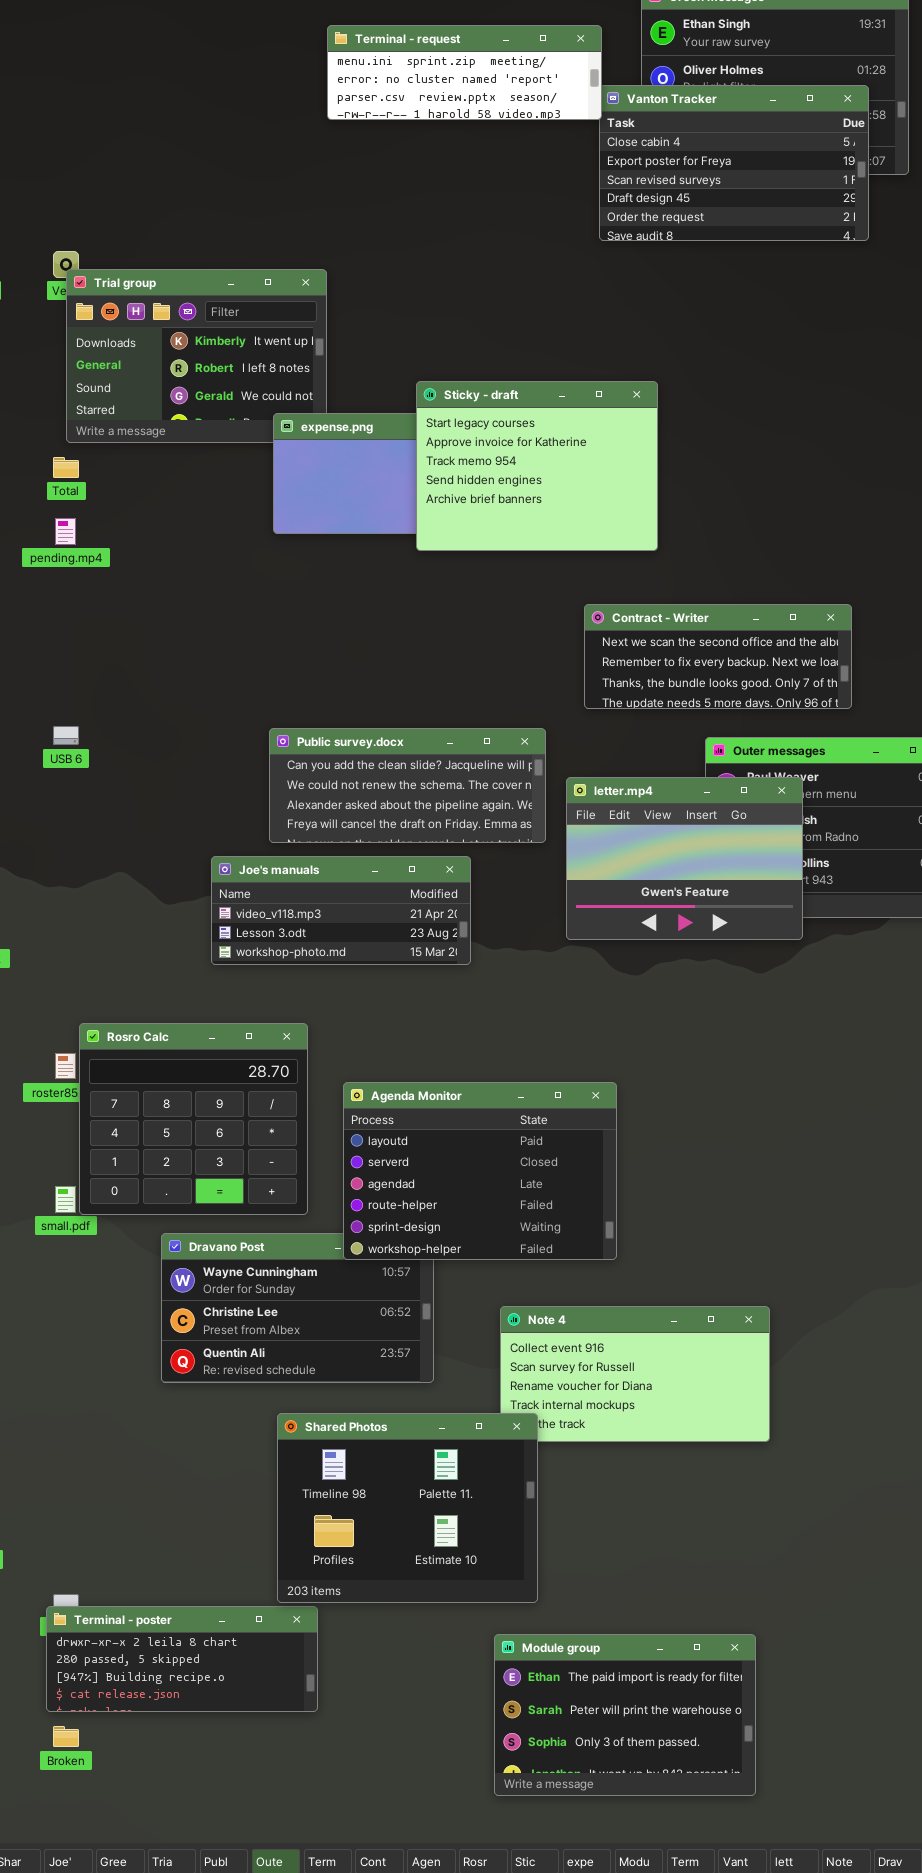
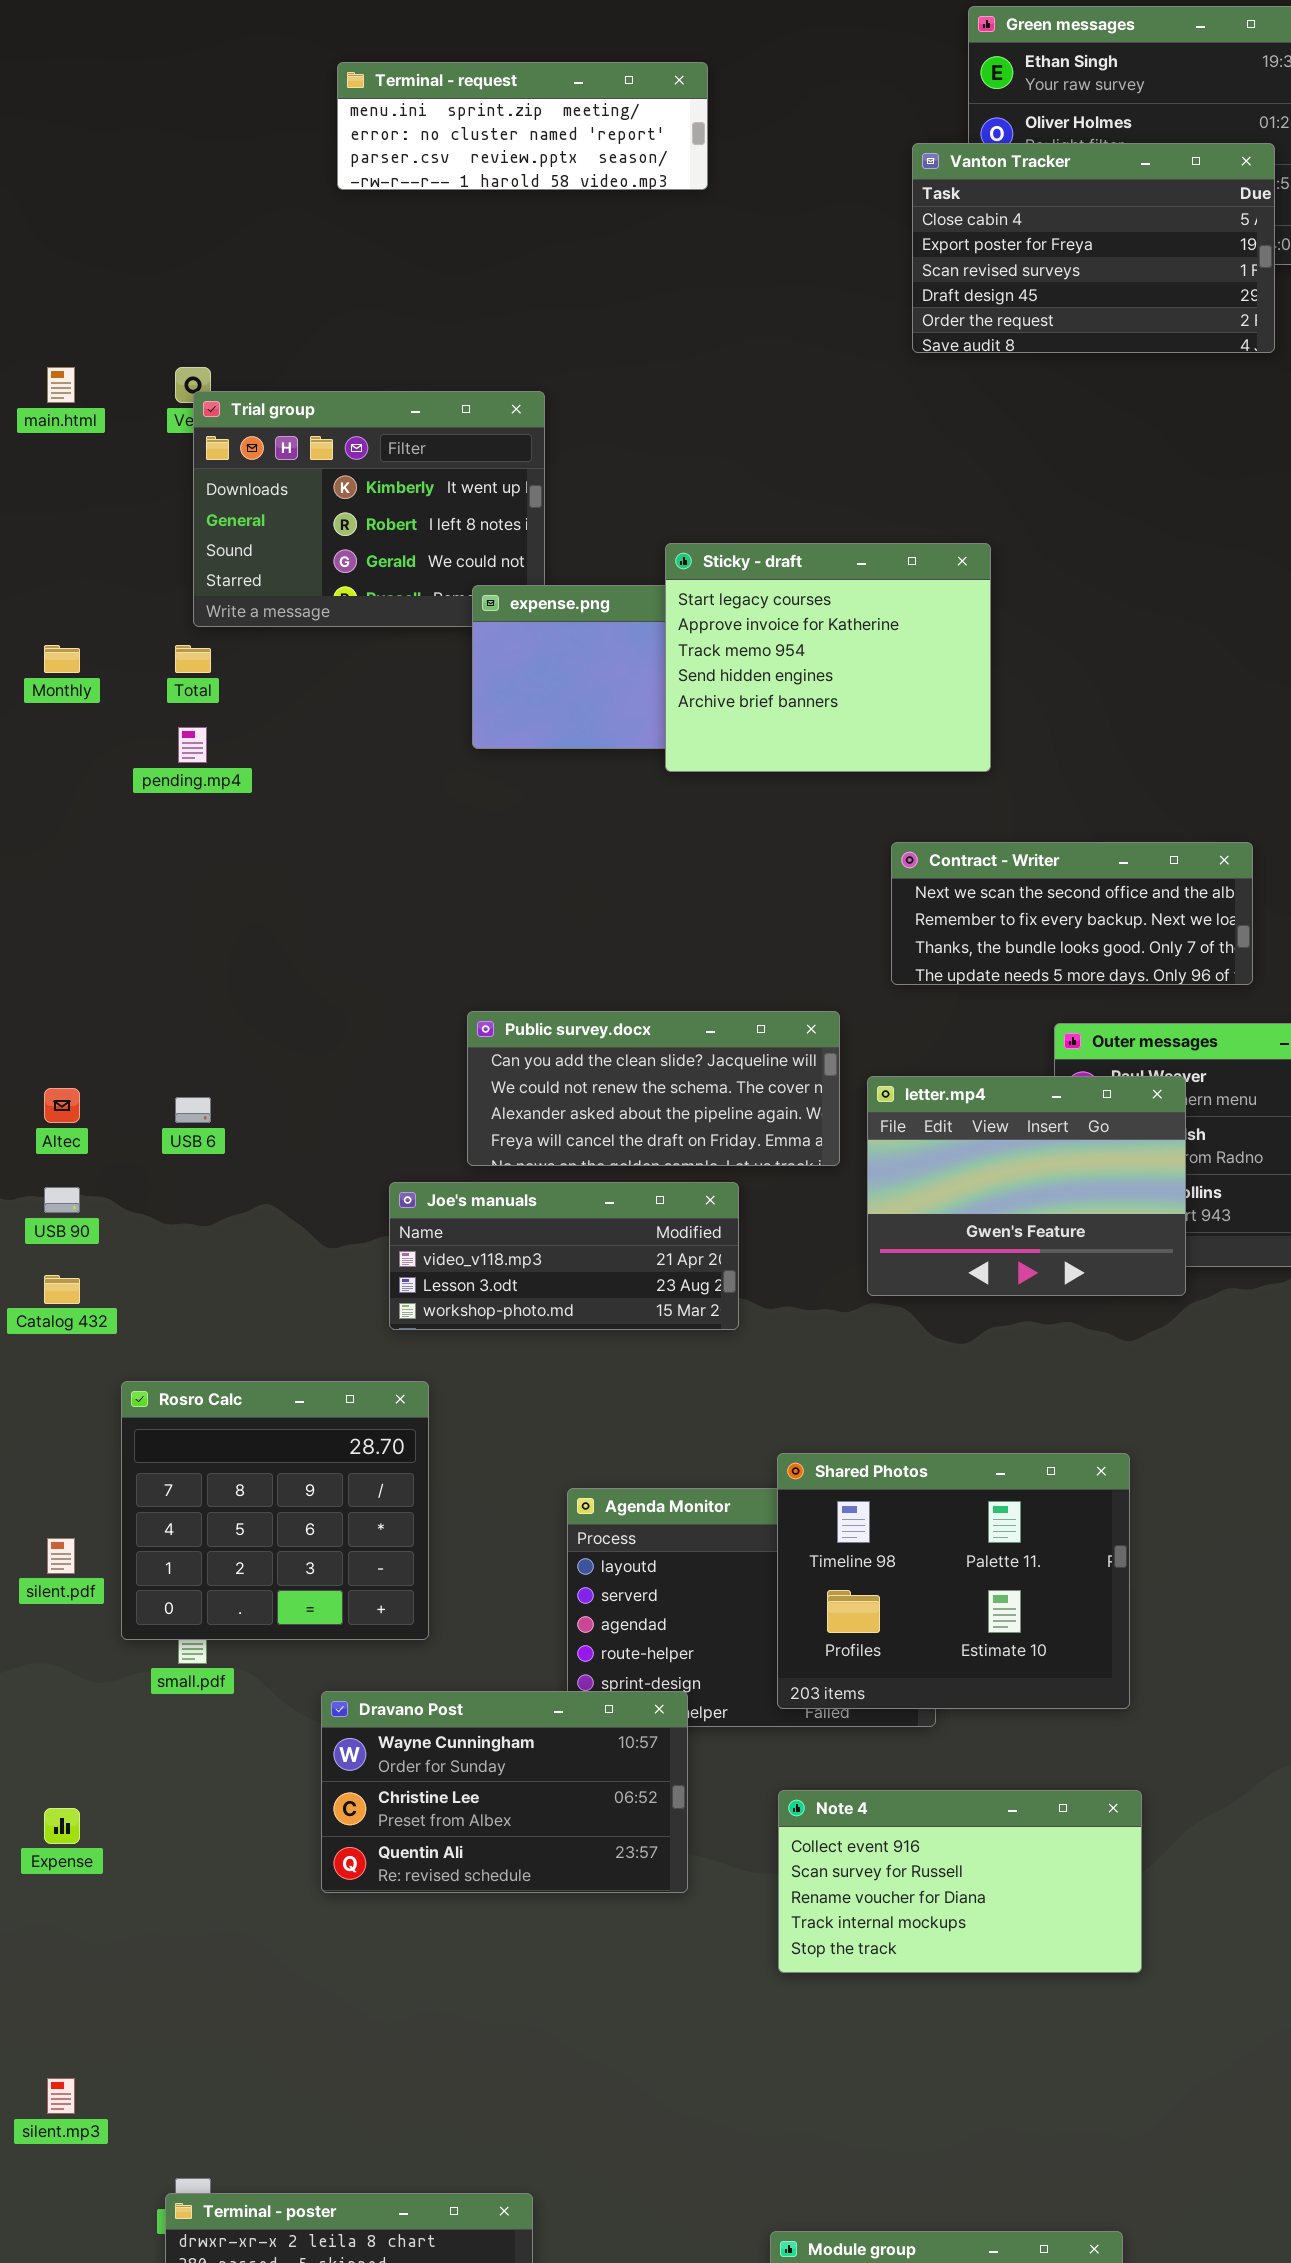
Terminal - request: [327,25,602,120] -> [337,62,708,190], moved
USB 6: [53,726,79,745] -> [175,1097,211,1123], moved
Rosro Calc: [79,1023,308,1215] -> [121,1381,429,1640], moved
Dravano Post: [161,1233,434,1383] -> [321,1691,688,1893], raised
Shared Photos: [277,1413,538,1603] -> [777,1453,1130,1709], moved

